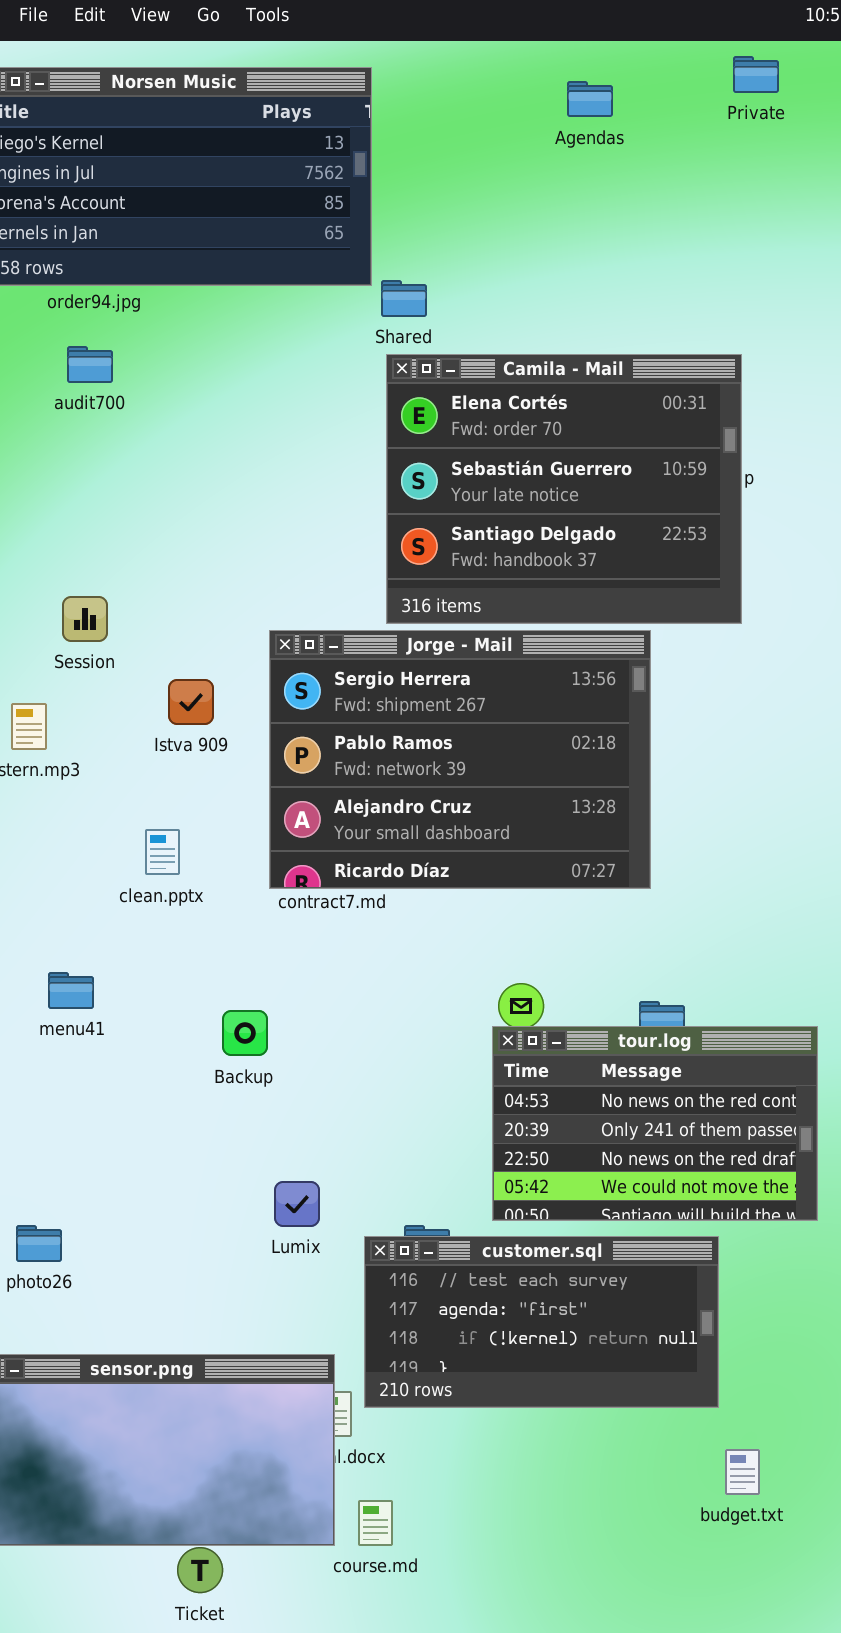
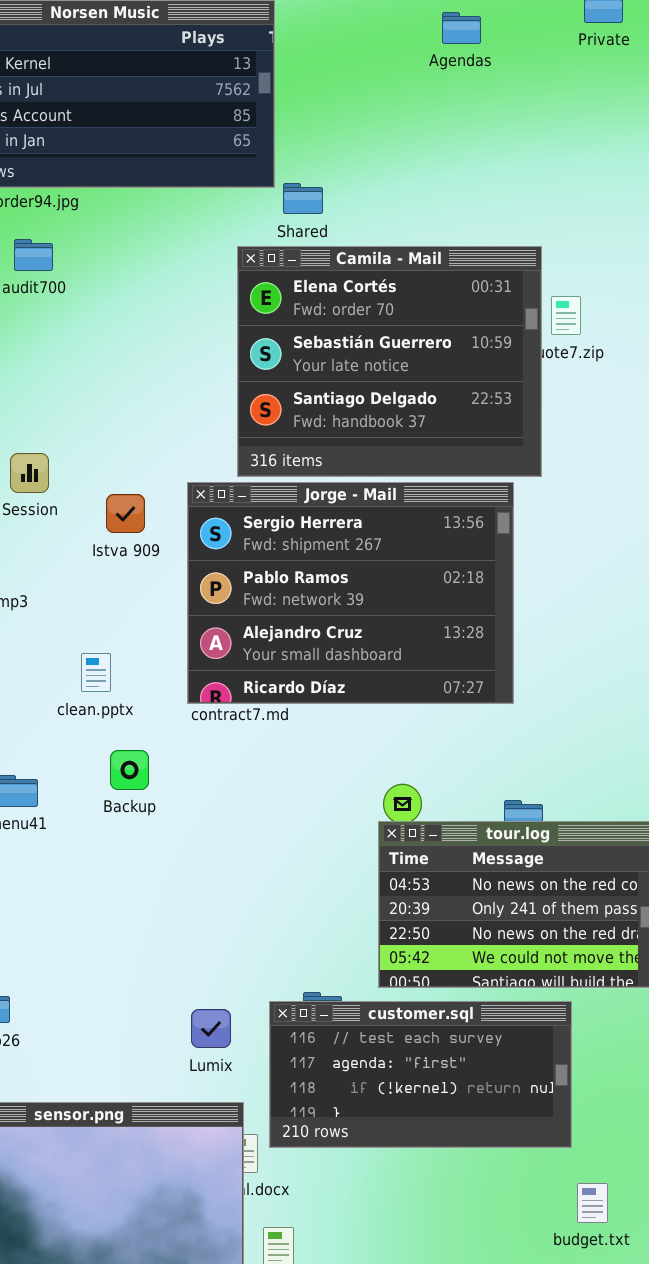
Camila - Mail: [386,354,742,624] -> [237,246,542,477], moved
Istva 909: [168,679,214,725] -> [106,494,145,533], moved
Backup: [222,1010,268,1056] -> [110,750,149,790], moved
Lumix: [274,1181,320,1227] -> [191,1009,231,1048], moved

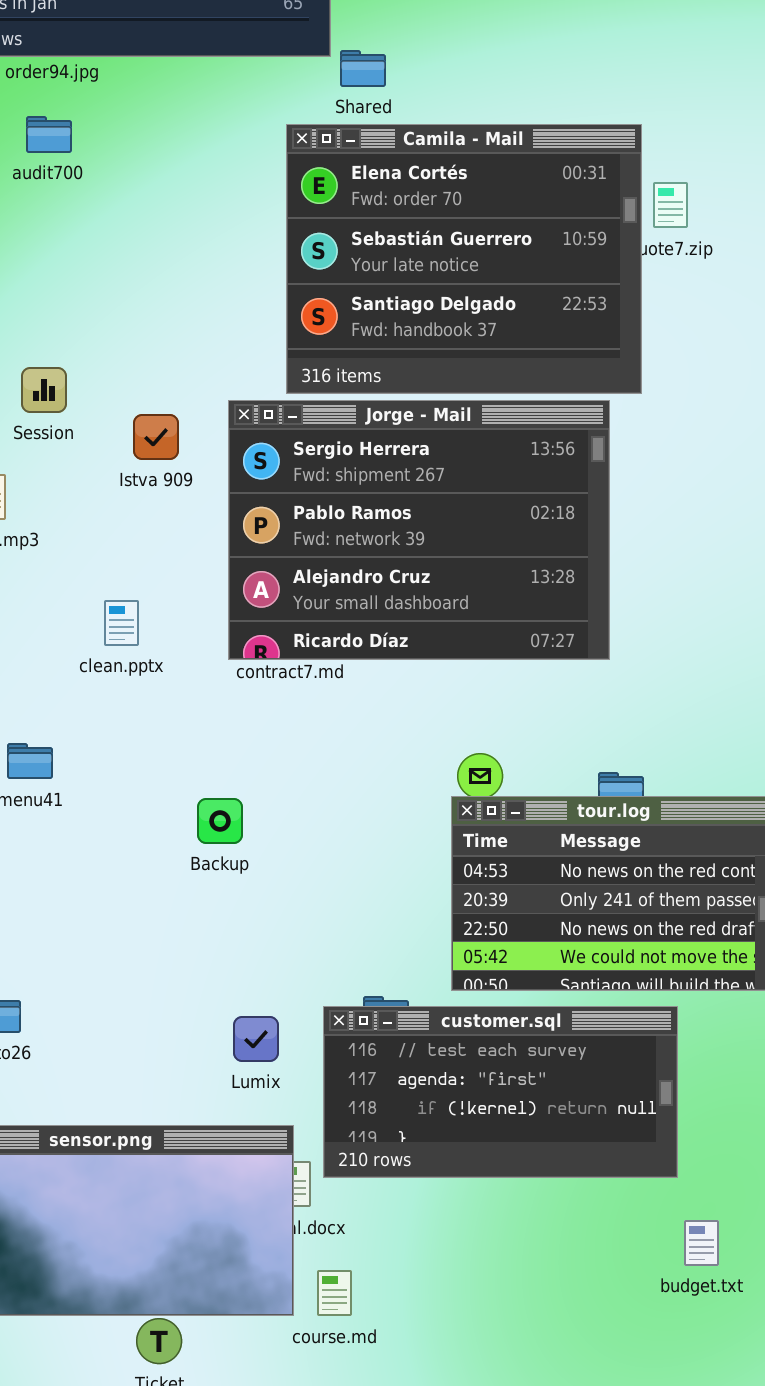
Backup: [110,750,149,790] -> [197,798,243,844], moved

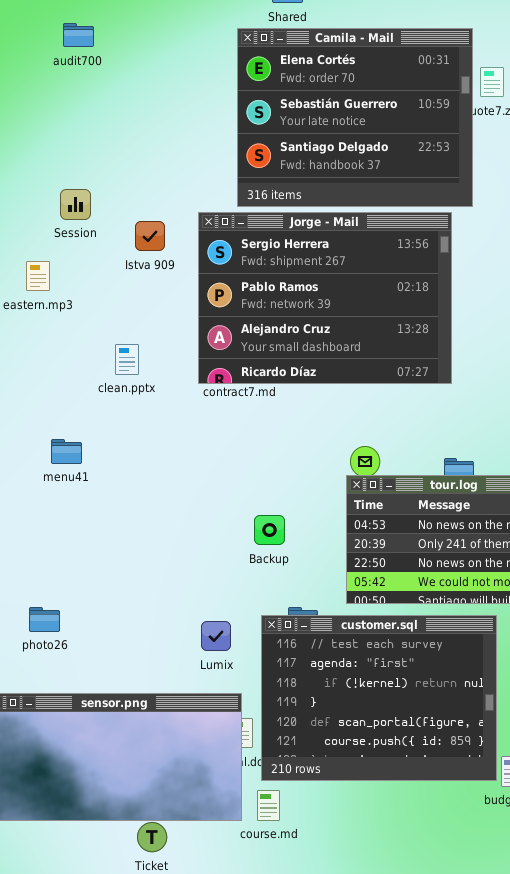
Backup: [197,798,243,844] -> [254,515,285,545], moved
customer.sql: [323,1006,678,1178] -> [261,615,497,781], resized

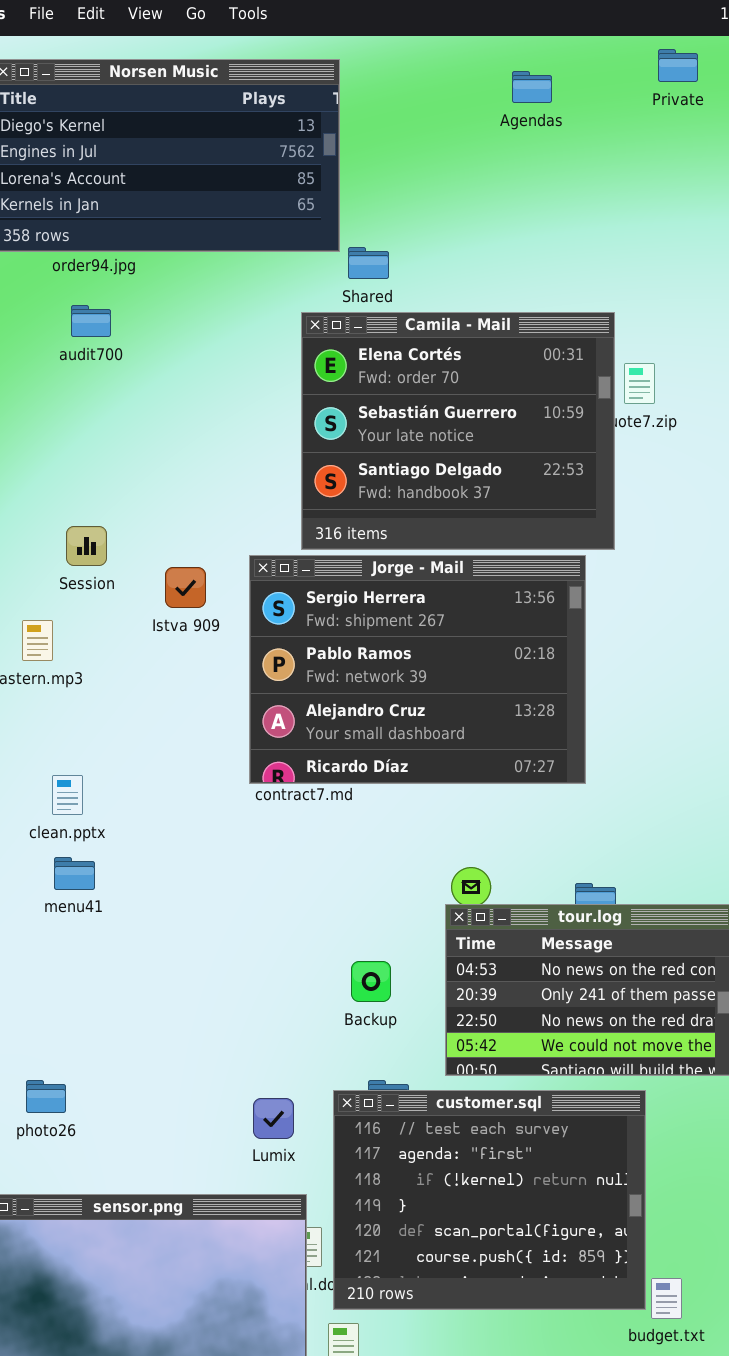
clean.pptx: [115,344,139,375] -> [52,775,83,815], moved
Backup: [254,515,285,545] -> [351,961,391,1002], moved

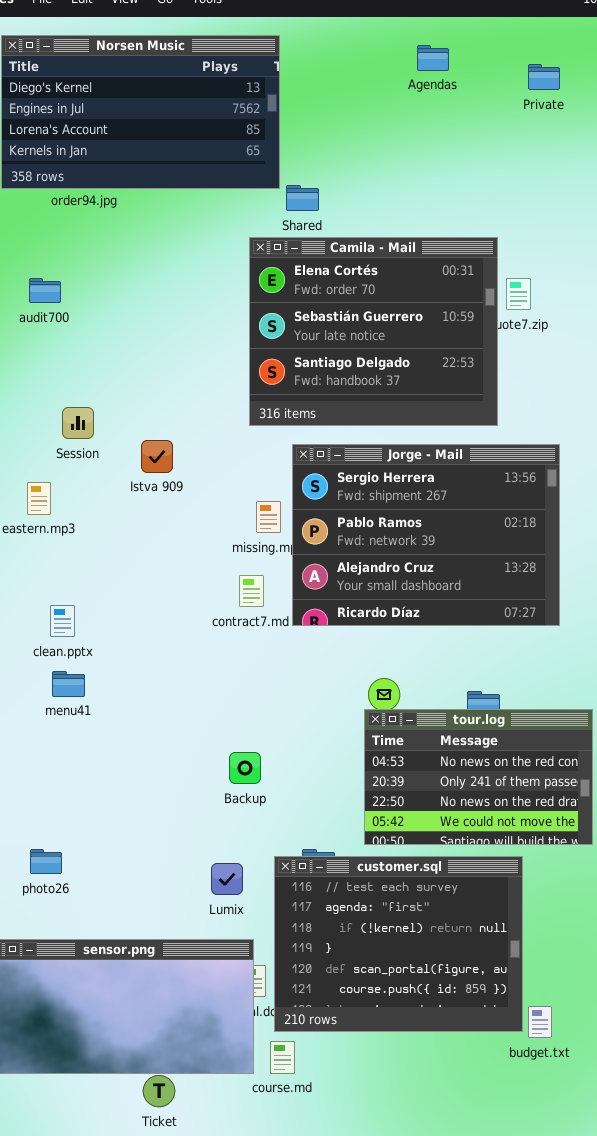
Private: [658,49,698,82] -> [528,64,560,90], moved
audit700: [71,305,111,337] -> [29,278,61,303], moved
Jorge - Mail: [249,555,586,784] -> [292,444,560,626], moved
Backup: [351,961,391,1002] -> [229,752,261,784], moved

